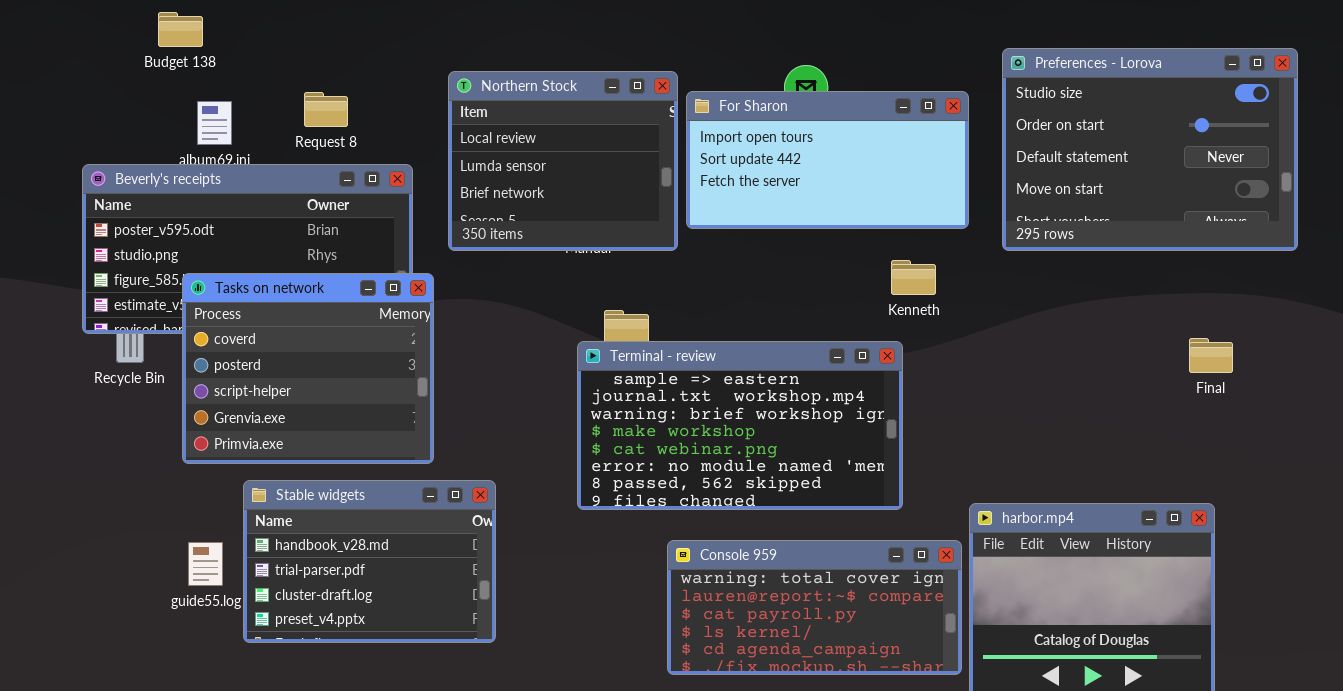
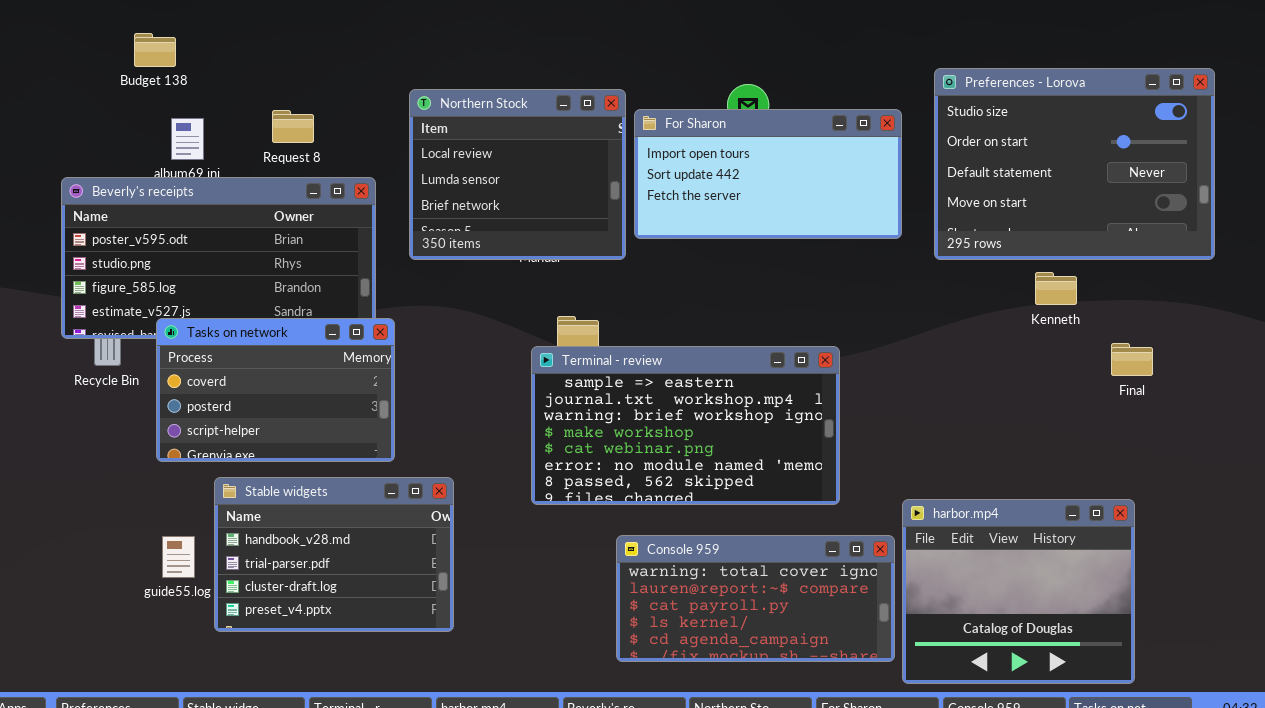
Kenneth: [891,260,936,295] -> [1035,272,1077,305], moved
Tasks on network: [182,273,434,464] -> [156,318,395,462], resized

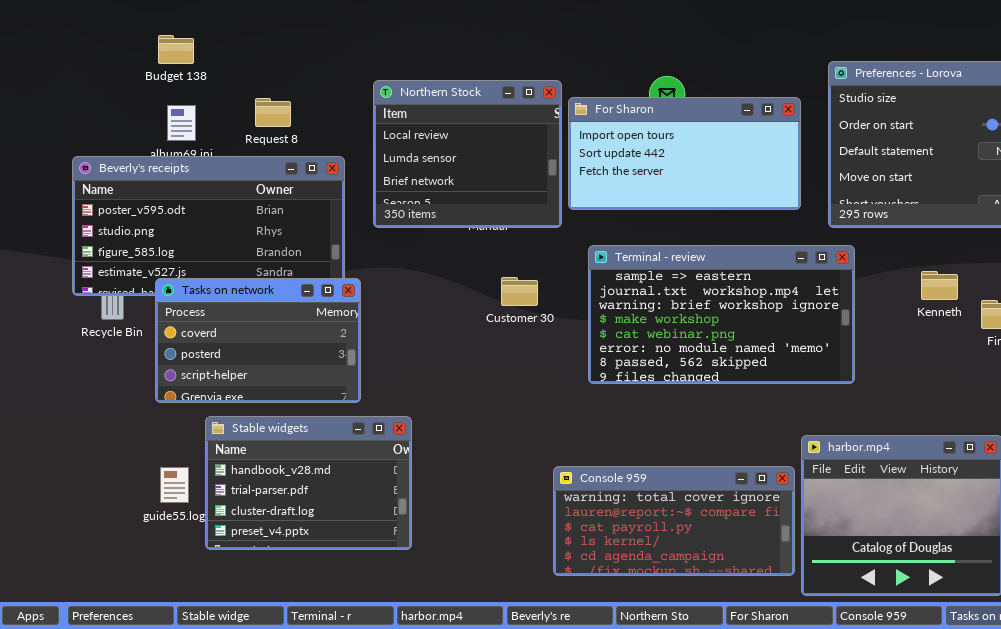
Budget 138: [134,33,176,67] -> [158,35,194,64], moved
Kenneth: [1035,272,1077,305] -> [921,271,958,300], moved
Terminal - review: [531,346,840,505] -> [588,245,855,384], moved

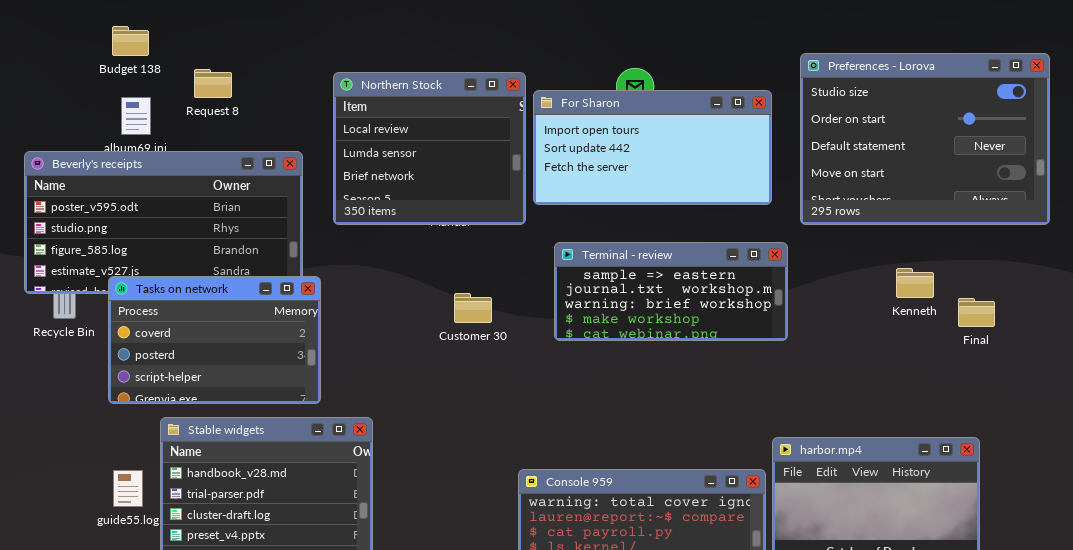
Request 8: [255,98,291,127] -> [194,69,232,98], moved
Terminal - review: [588,245,855,384] -> [554,242,788,341], resized
Customer 30: [501,277,538,306] -> [454,293,492,323], moved

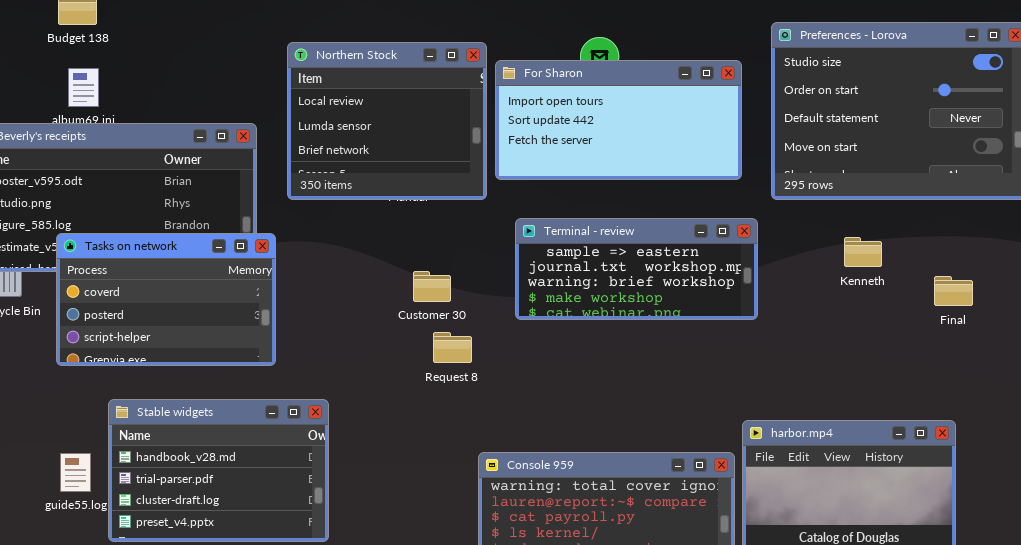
Request 8: [194,69,232,98] -> [433,332,472,363], moved
Kenneth: [896,268,934,298] -> [844,237,882,267], moved
Tasks on network: [108,276,321,404] -> [56,233,276,366], moved

